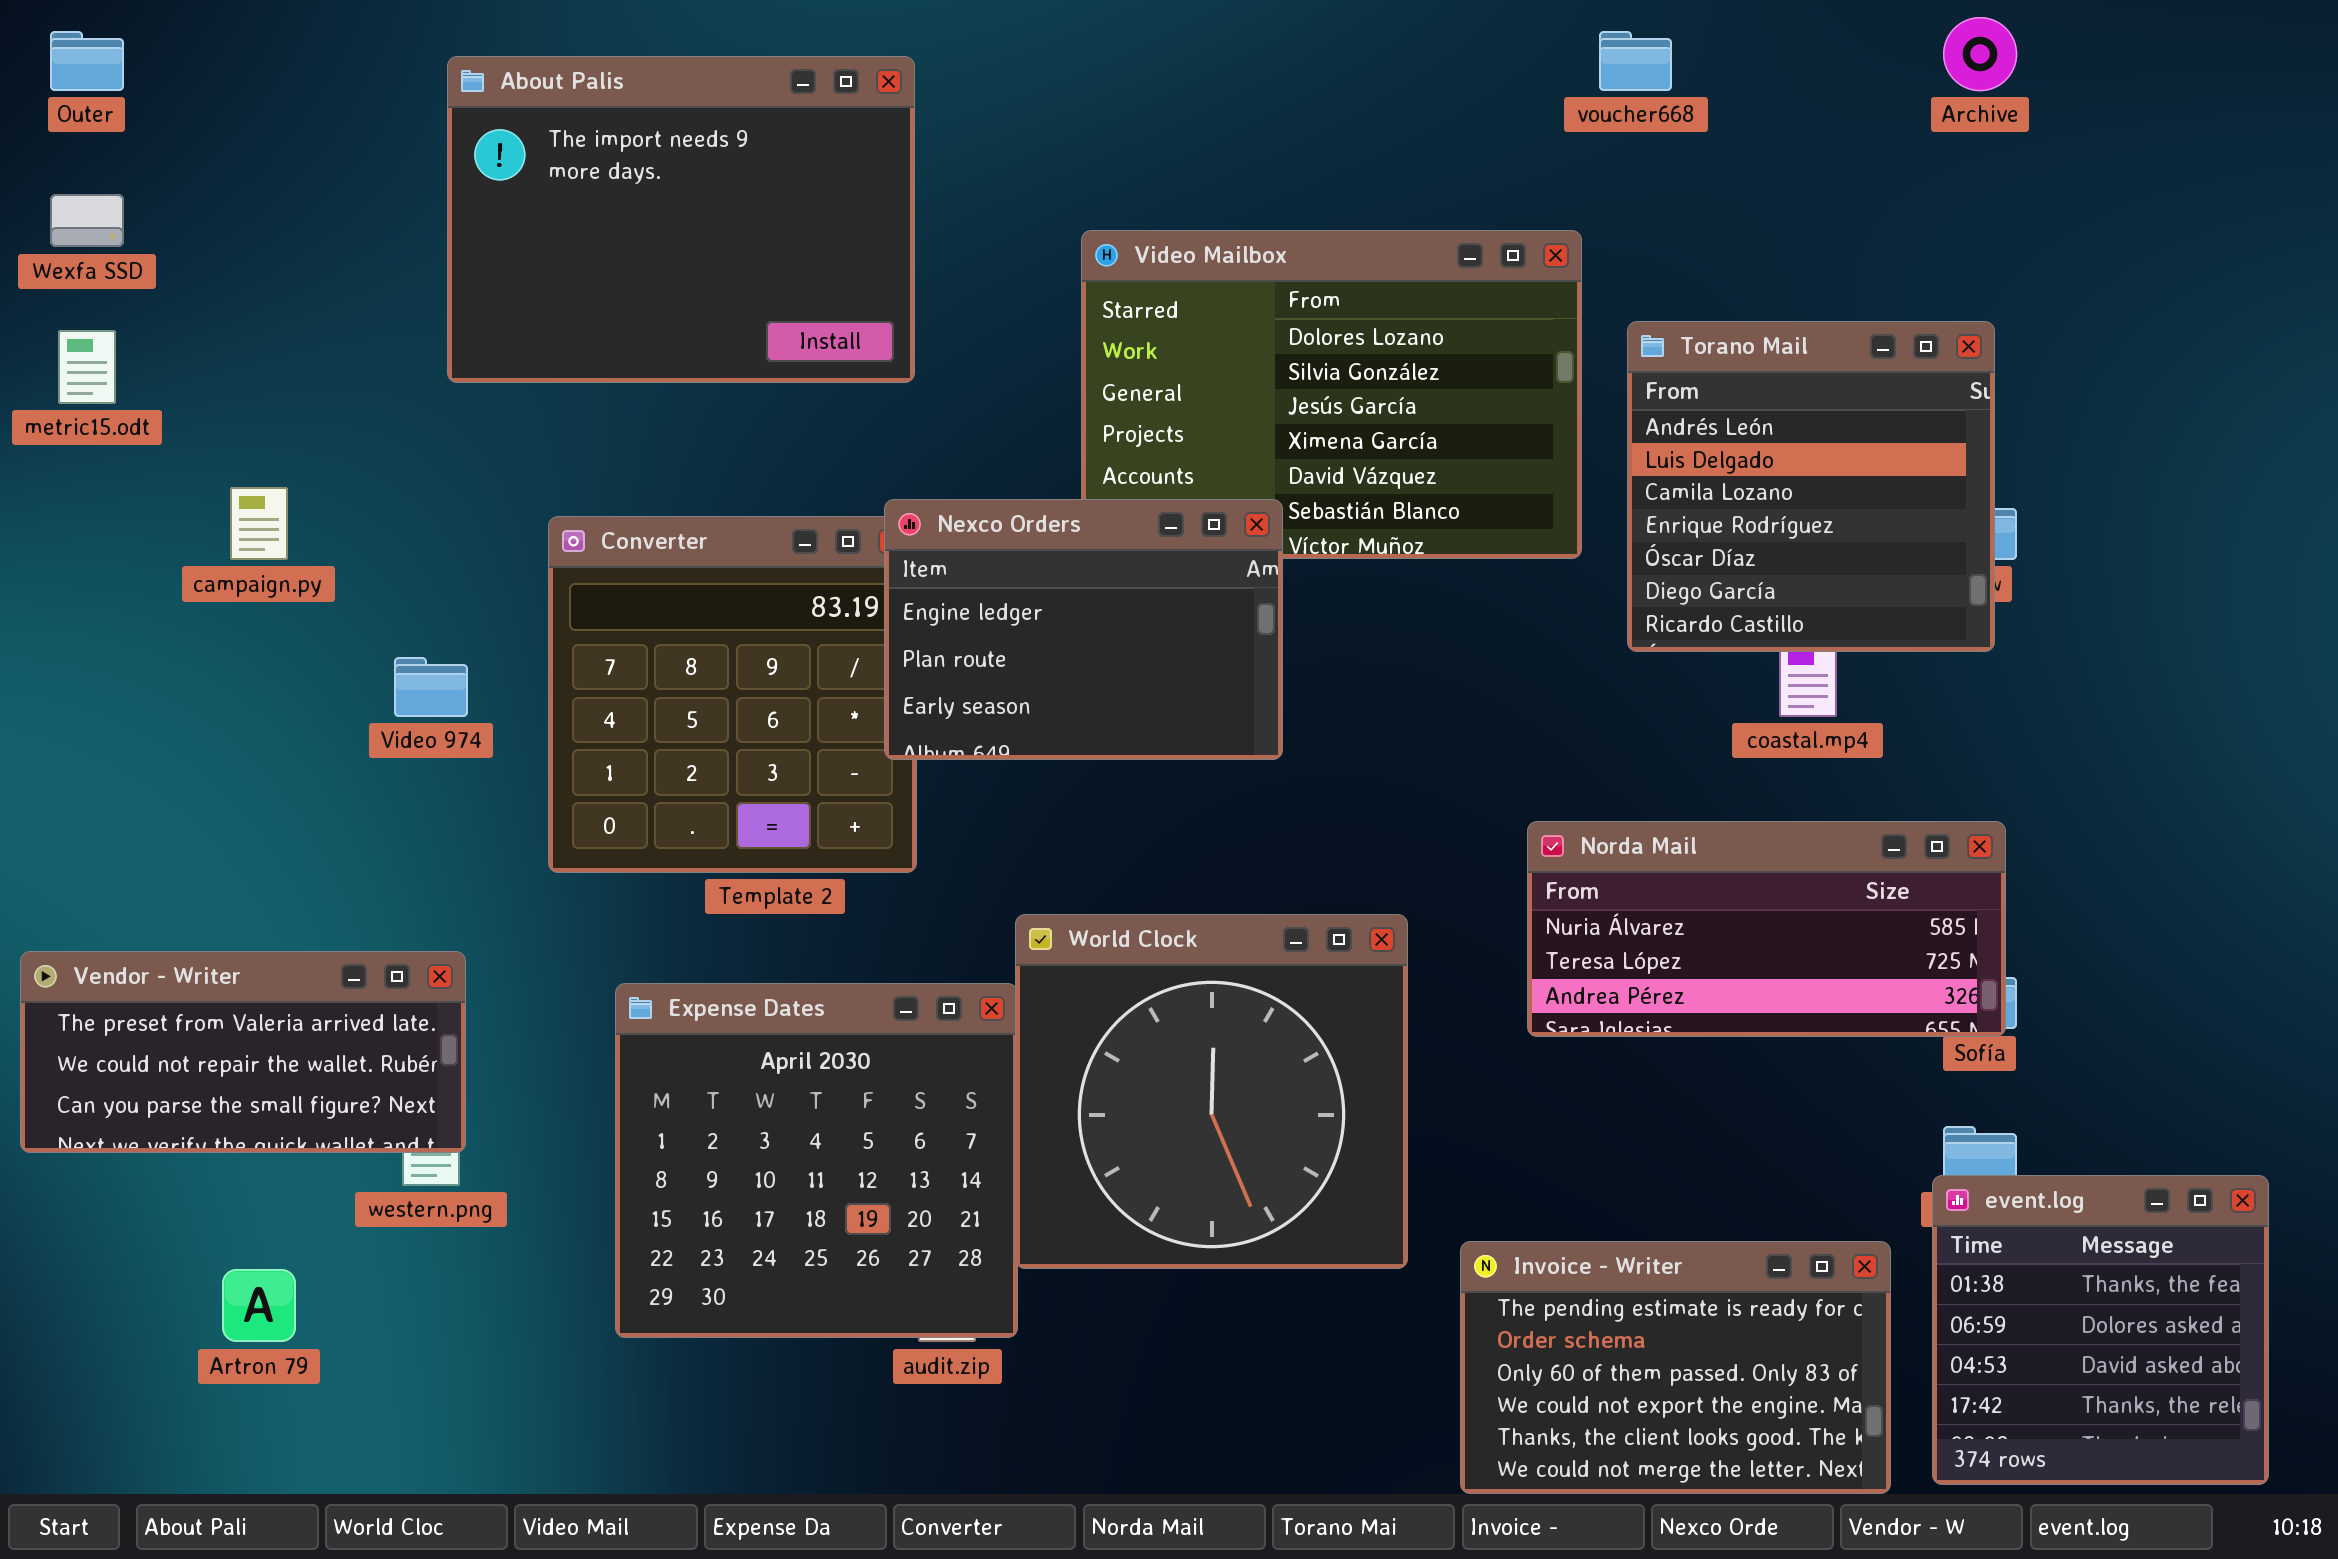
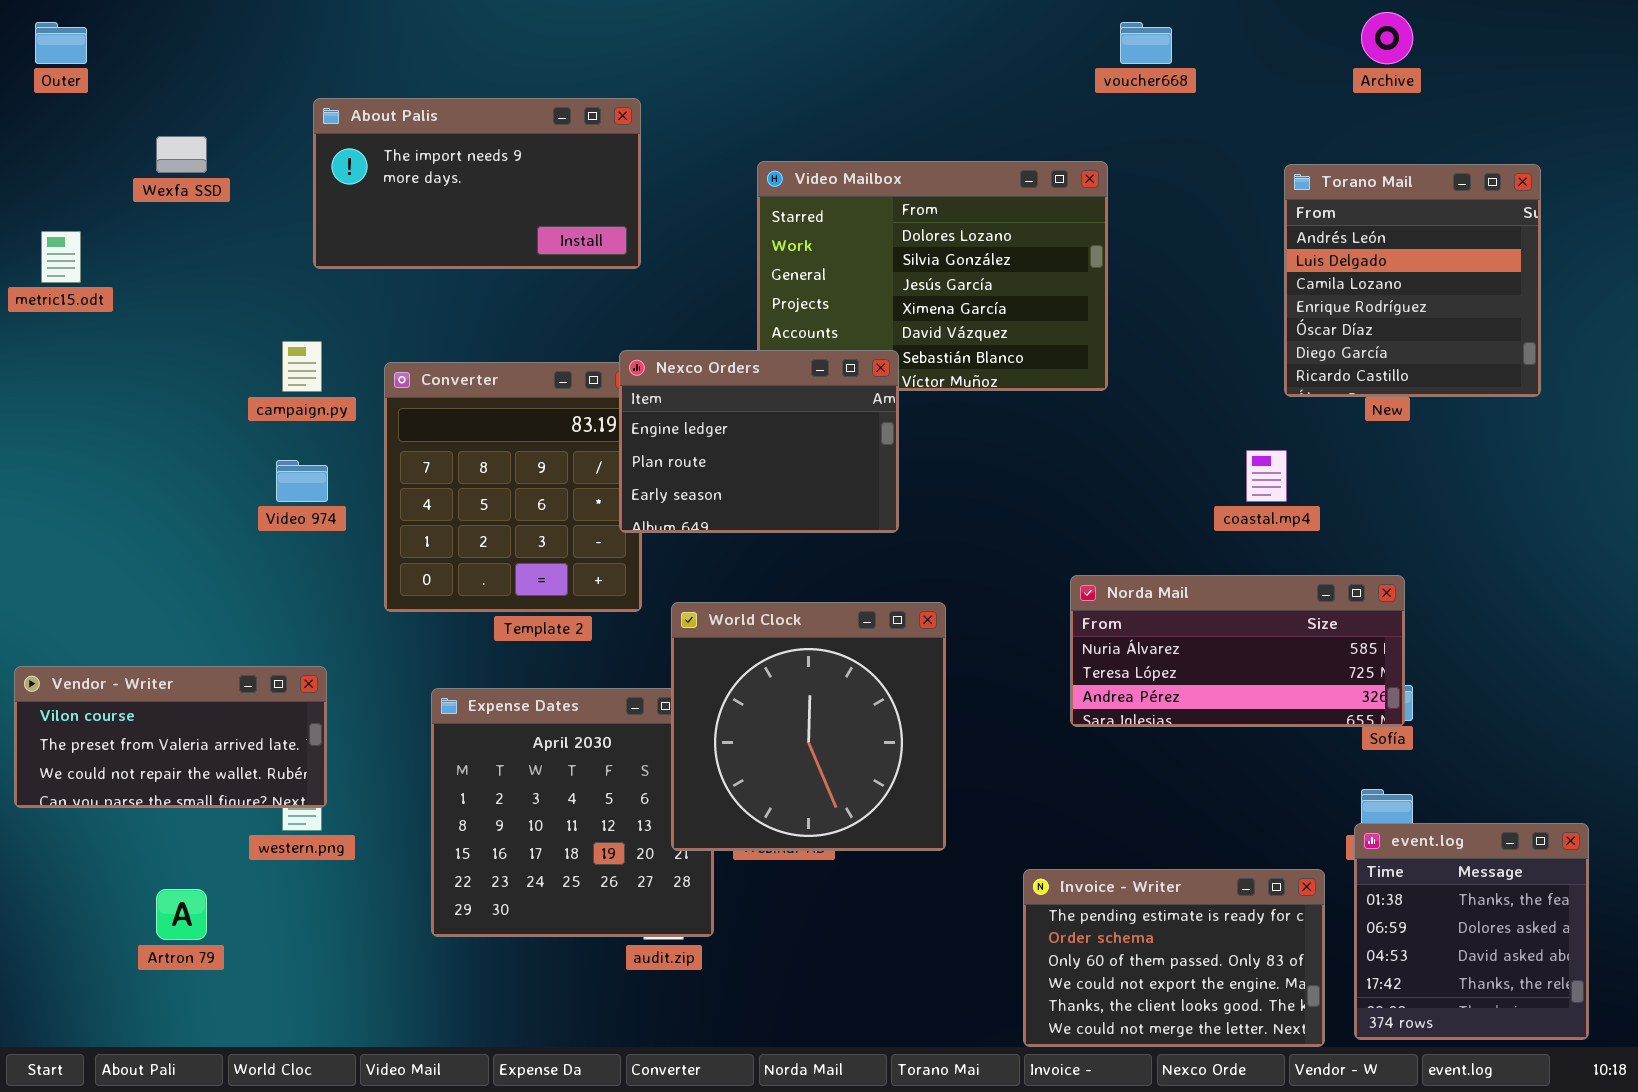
About Palis: [447,56,915,383] -> [313,98,641,269], resized
Wexfa SSD: [50,194,124,247] -> [156,136,207,173], moved
Torano Mail: [1627,321,1995,652] -> [1284,164,1541,397], moved
campaign.py: [230,487,288,560] -> [282,341,322,392], moved
World Clock: [1015,914,1408,1269] -> [671,602,946,851], moved
Vendor - Writer: [20,951,466,1153] -> [14,666,327,808], scrolled up 1 row

